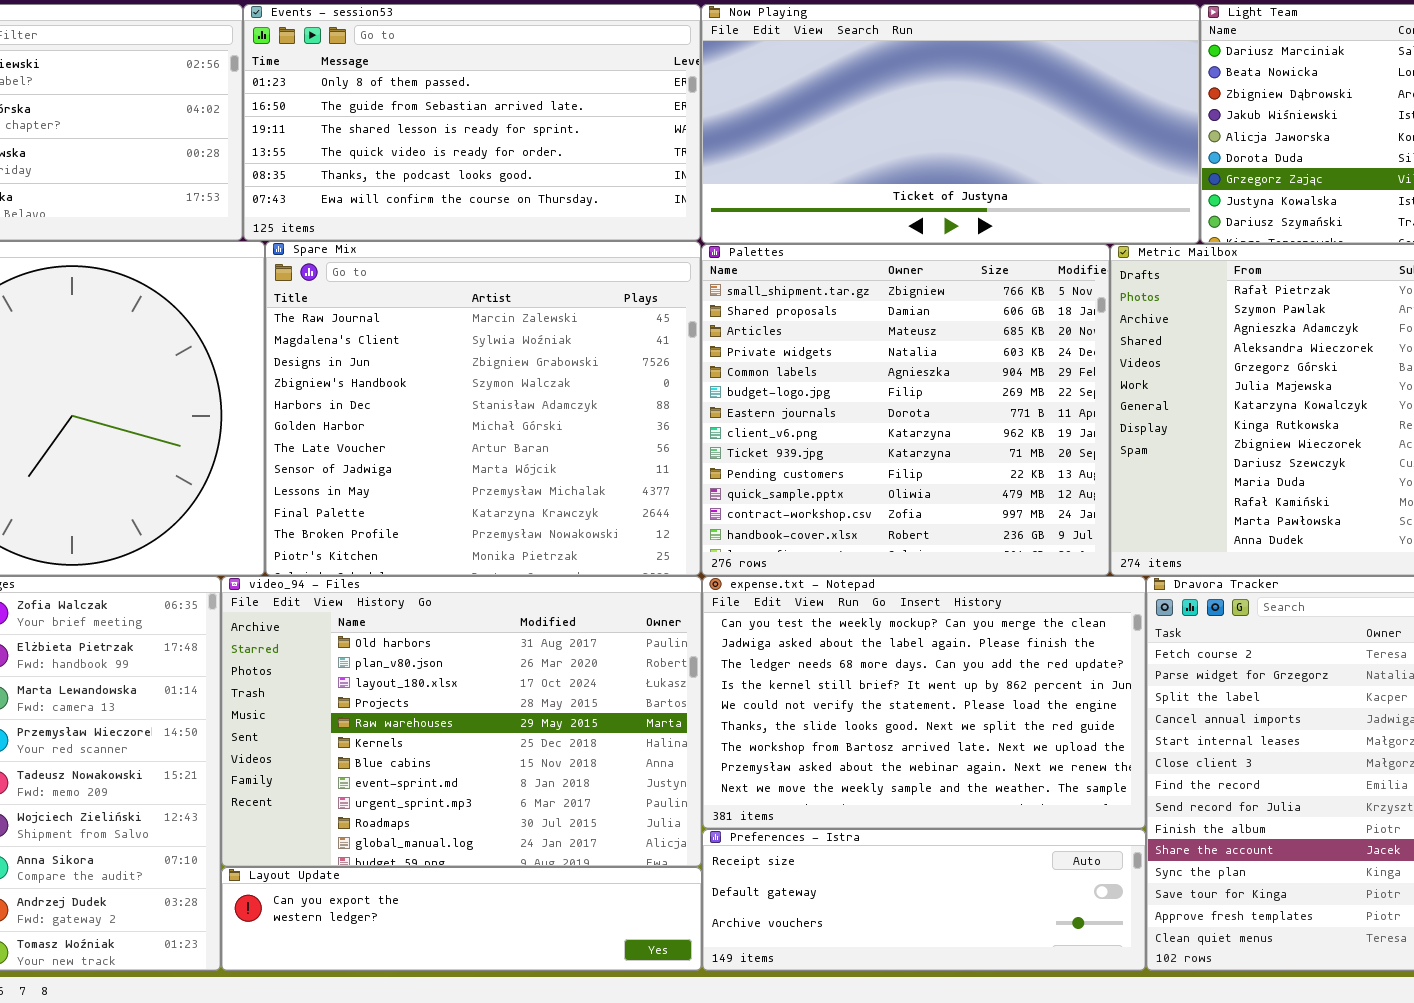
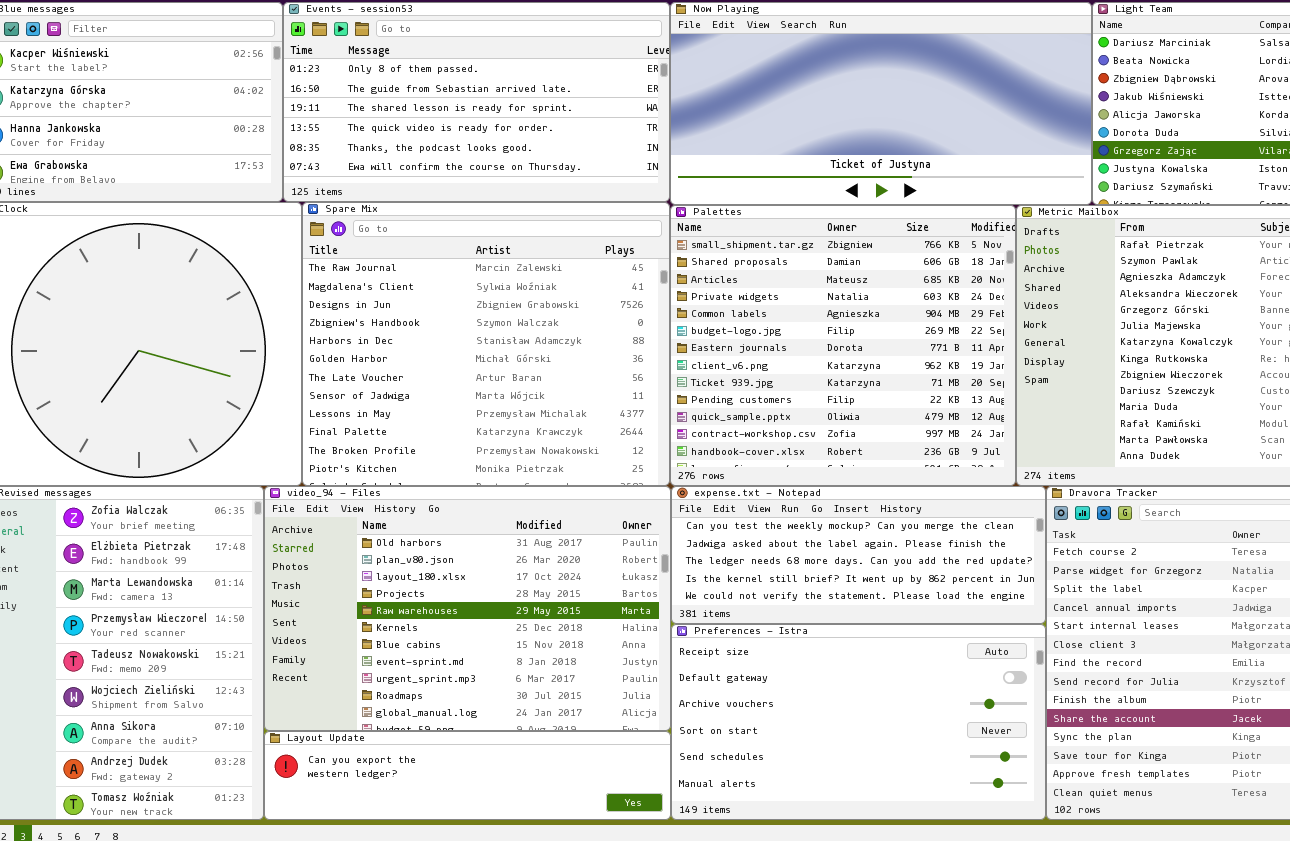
expense.txt - Notepad: [702,576,1146,829] -> [671,486,1046,624], resized
Preferences - Istra: [702,829,1146,971] -> [671,624,1046,820], resized

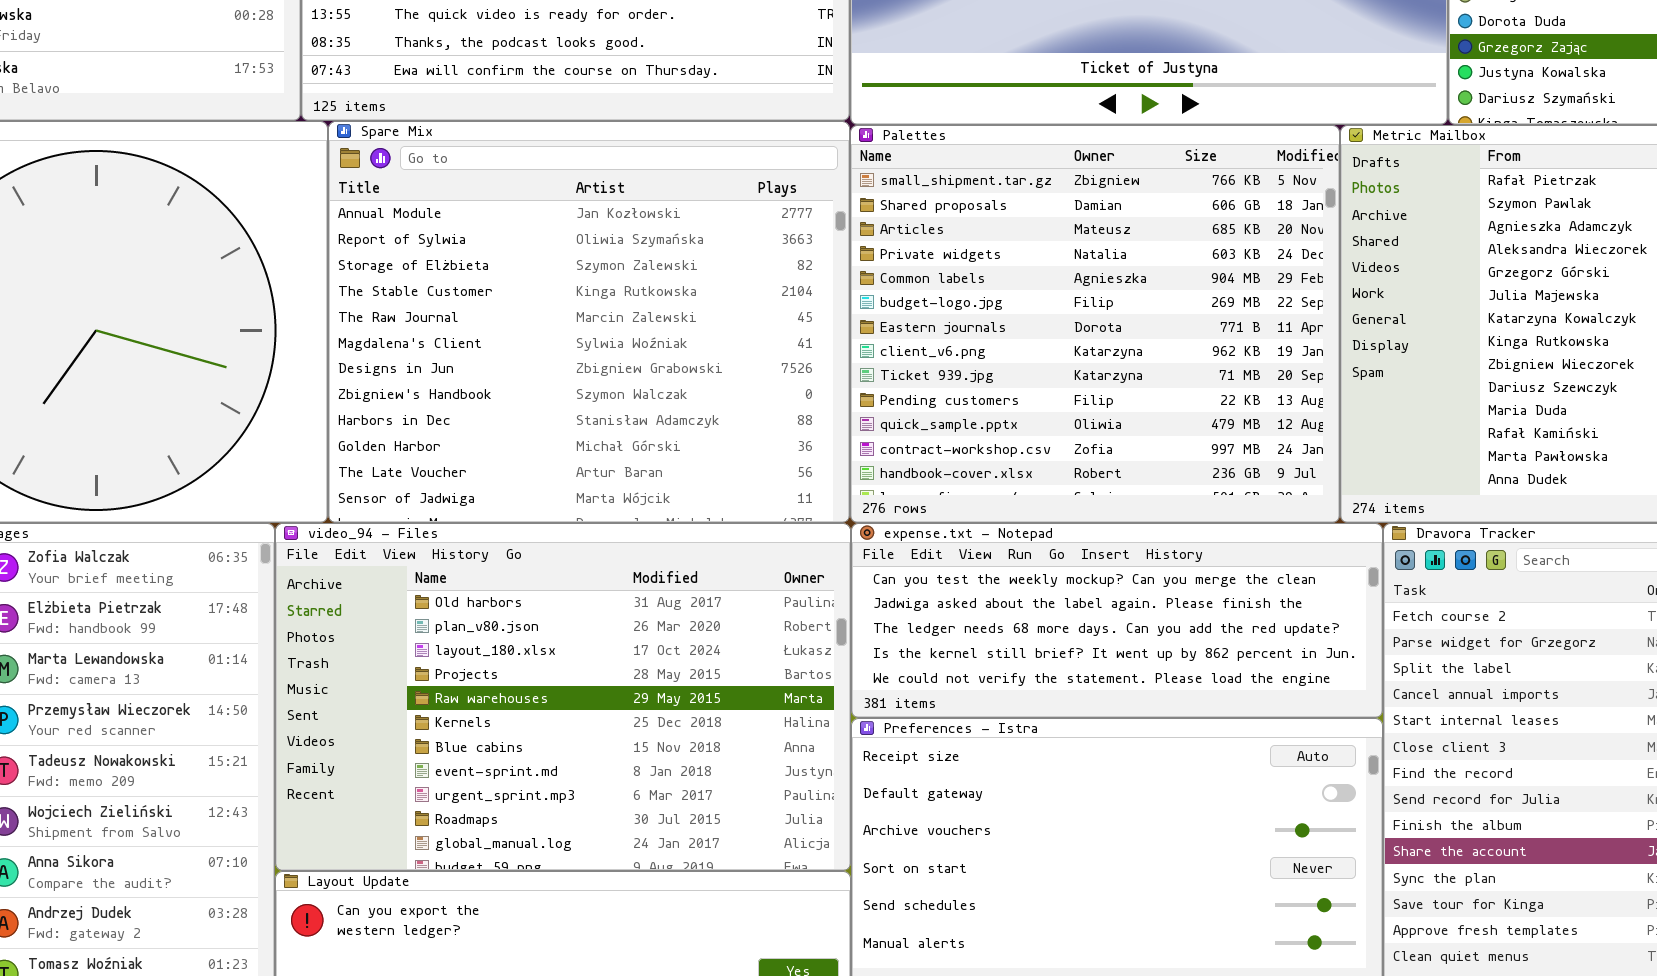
Spare Mix: [302,202,670,486] -> [328,121,850,523], scrolled up 4 rows

